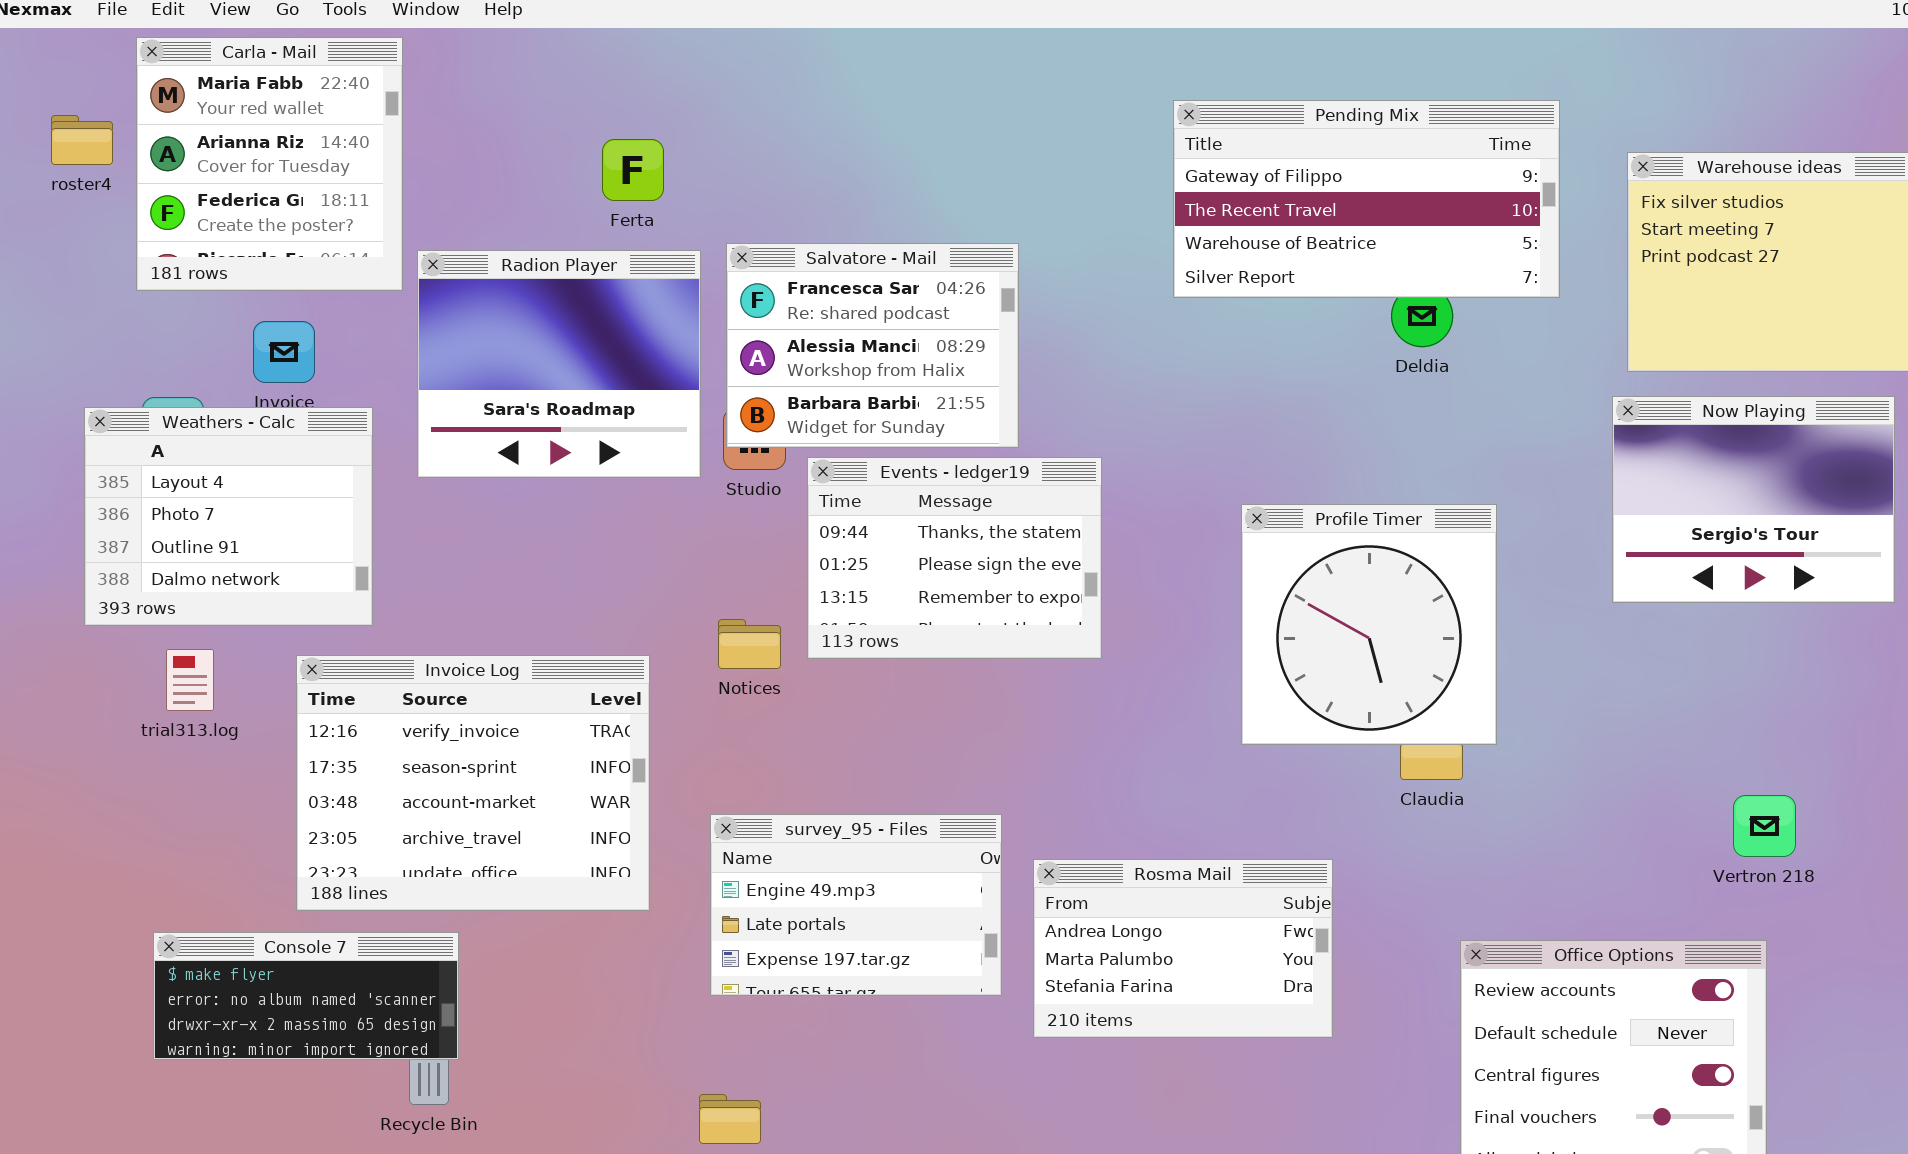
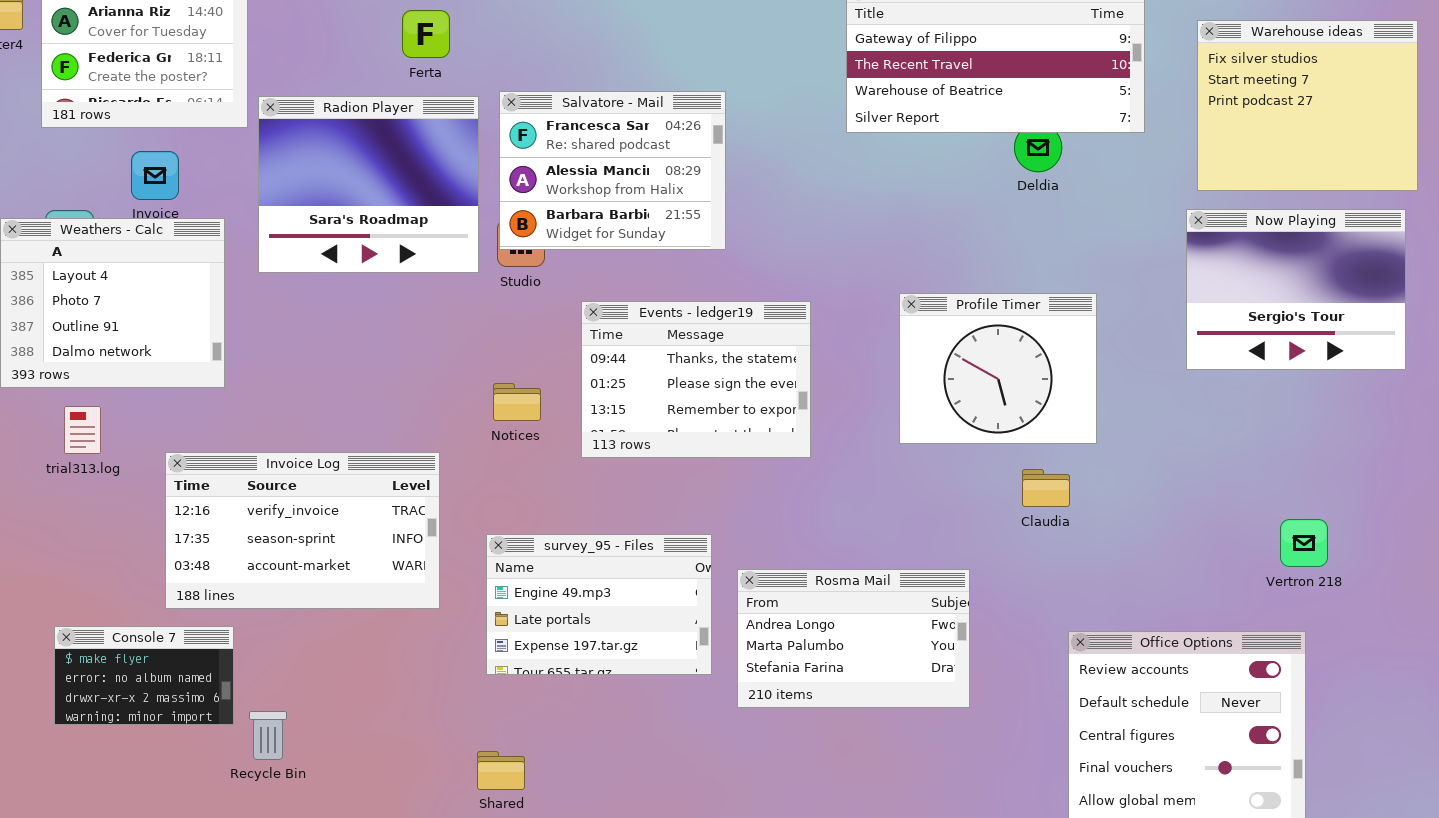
Events - ledger19: [807,457,1102,659] -> [581,301,811,458], moved
Profile Timer: [1241,504,1497,745] -> [899,293,1097,444], resized
Invoice Log: [296,655,650,911] -> [165,452,440,609], resized
Console 7: [153,932,459,1060] -> [54,626,234,725], resized

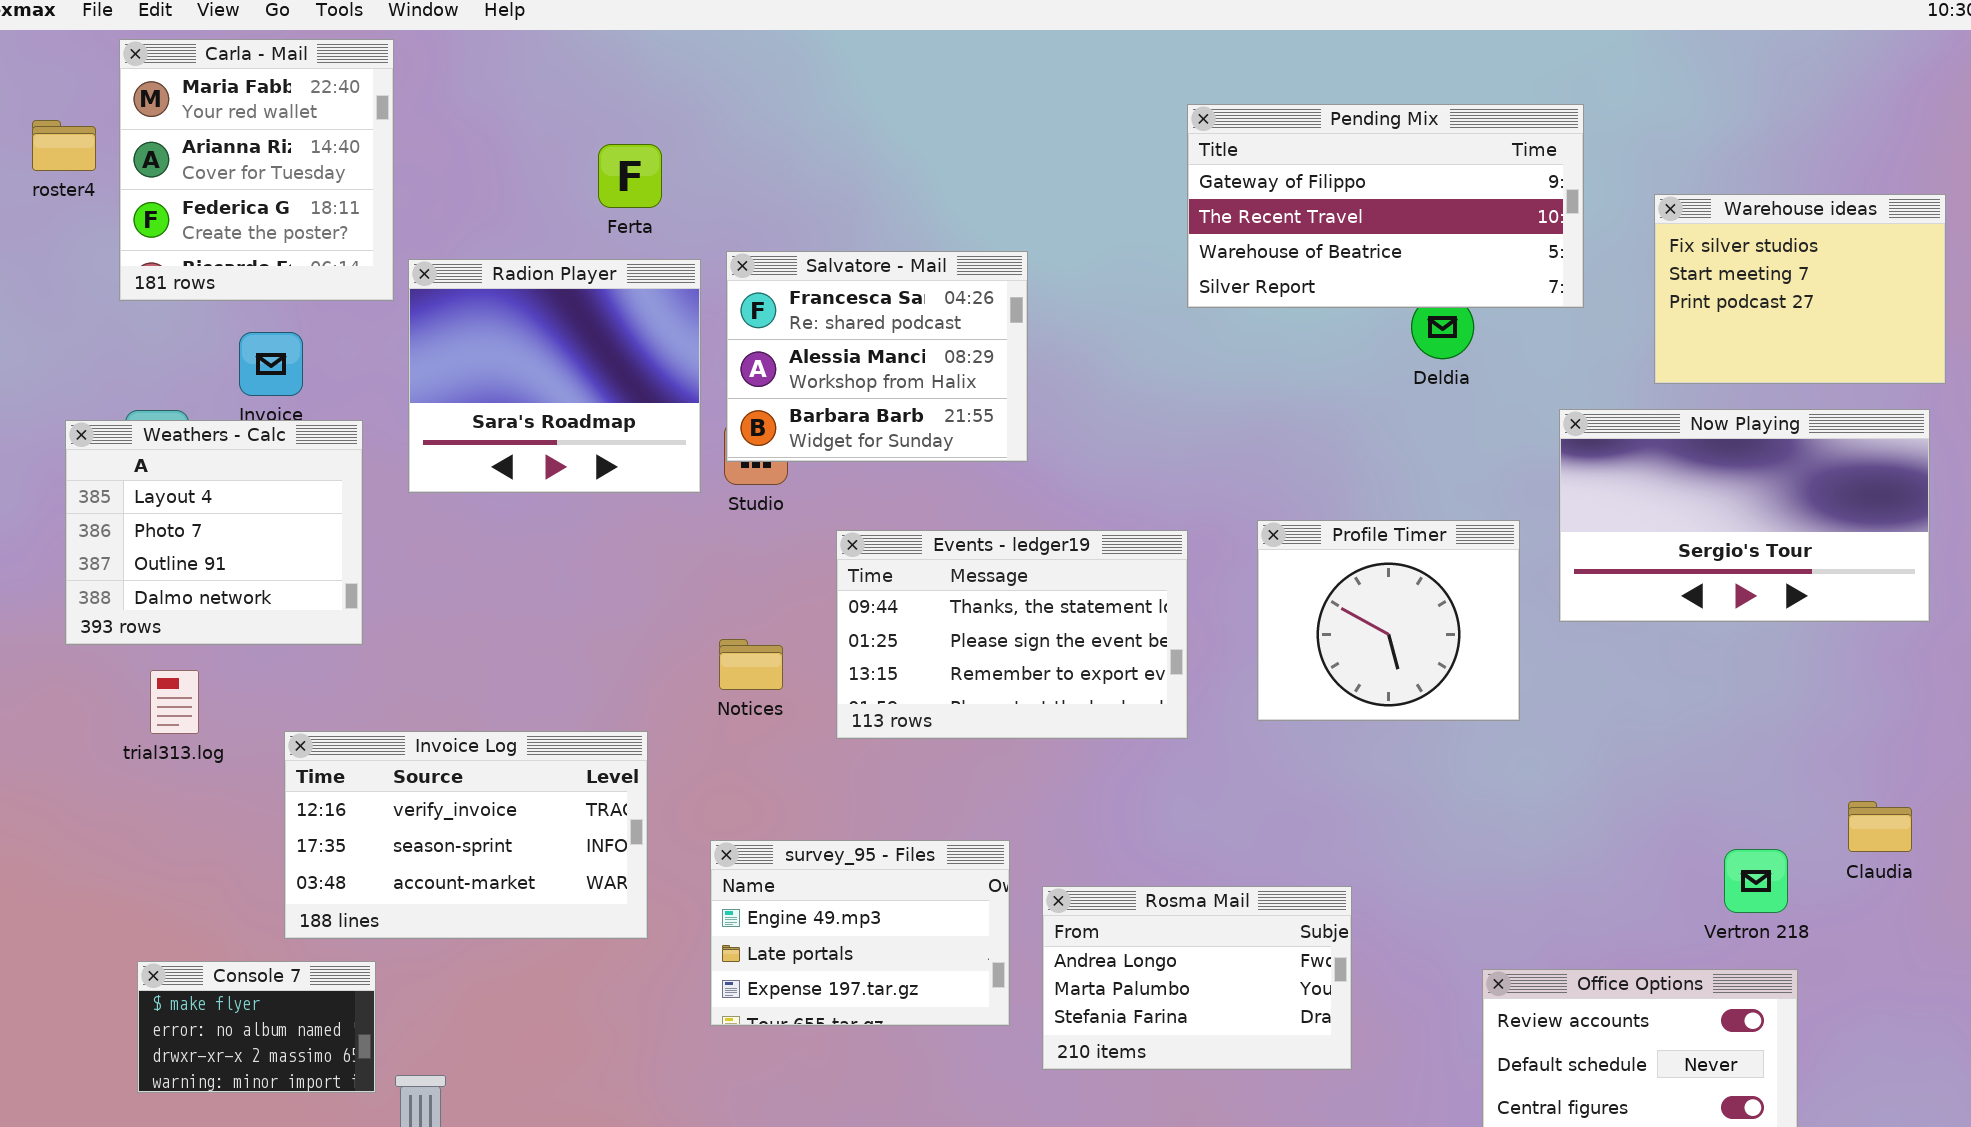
Warehouse ideas: [1197,20,1418,191] -> [1654,194,1946,384], resized
Now Playing: [1186,209,1406,370] -> [1559,409,1930,622], resized
Events - ledger19: [581,301,811,458] -> [836,530,1188,739], resized
Claudia: [1022,469,1070,507] -> [1848,801,1912,852], moved
Vertron 218: [1280,519,1328,567] -> [1724,849,1788,913], moved

